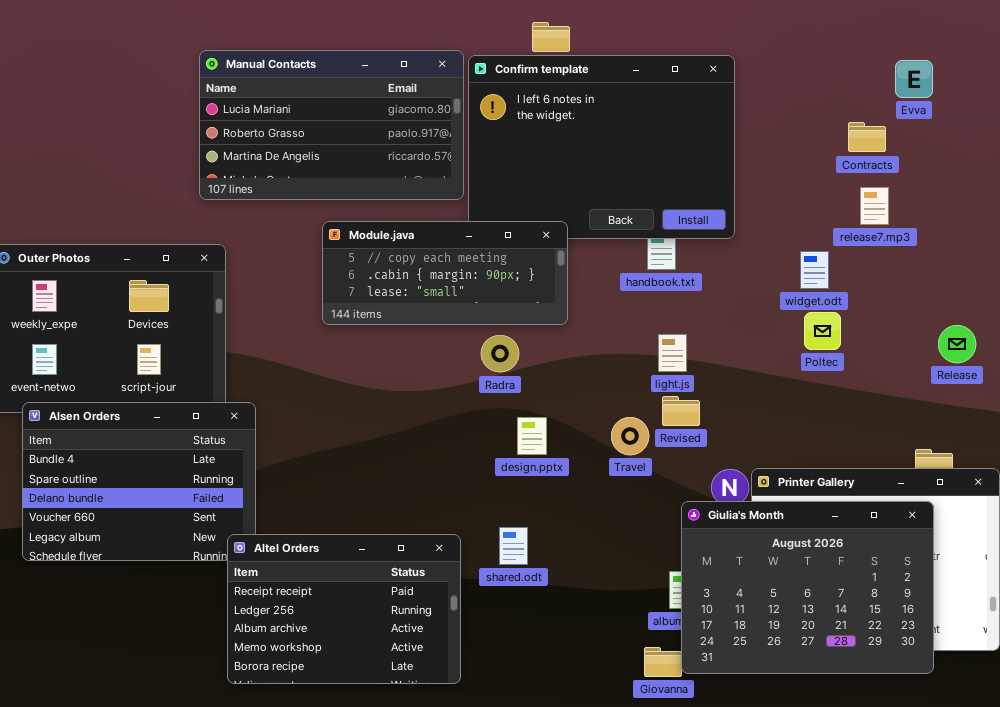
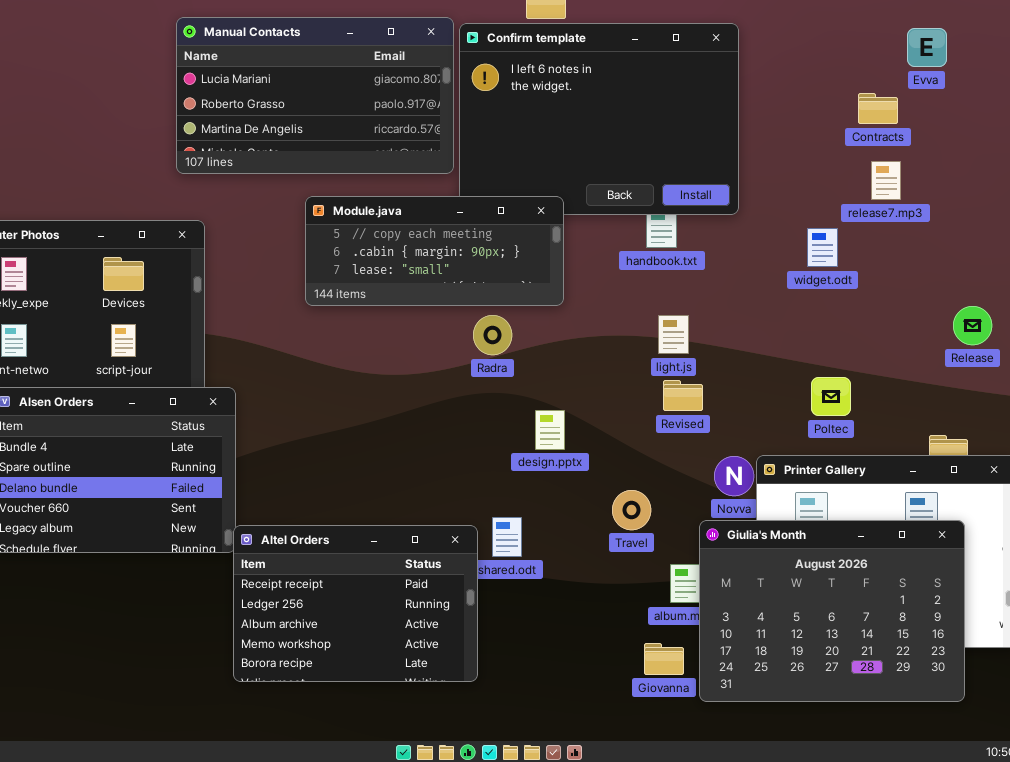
Poltec: [804,312,841,350] -> [811,377,851,416], moved
design.pptx: [517,417,547,455] -> [535,410,565,450], moved
Travel: [611,417,649,455] -> [612,490,651,530], moved
Giulia's Month: [681,501,934,674] -> [699,520,965,702], moved
Altel Orders: [227,534,461,684] -> [233,525,478,682], moved

